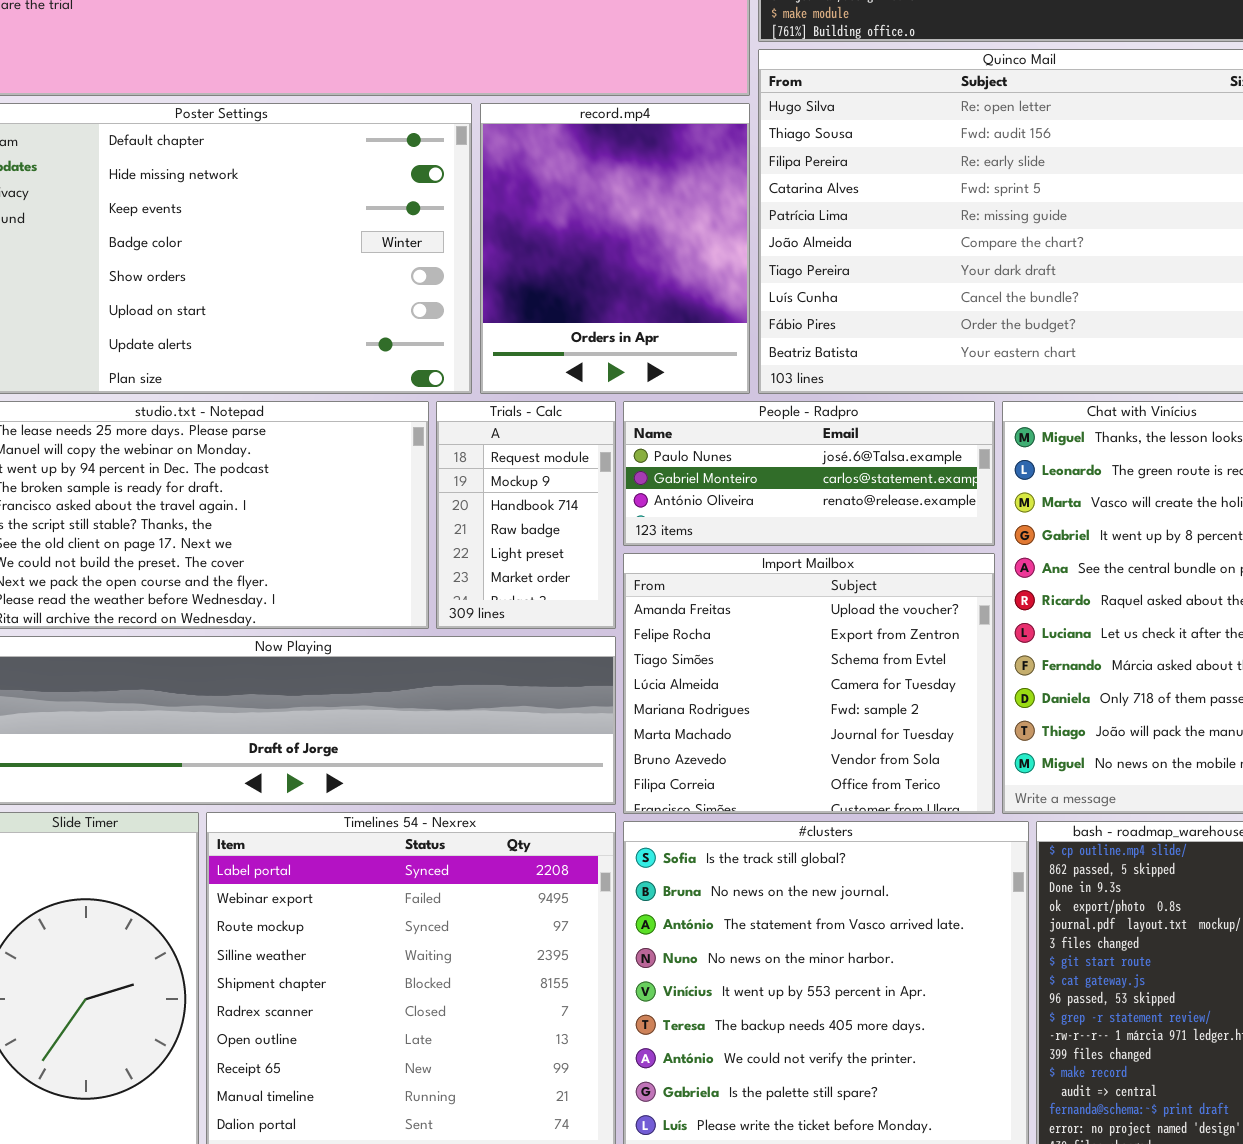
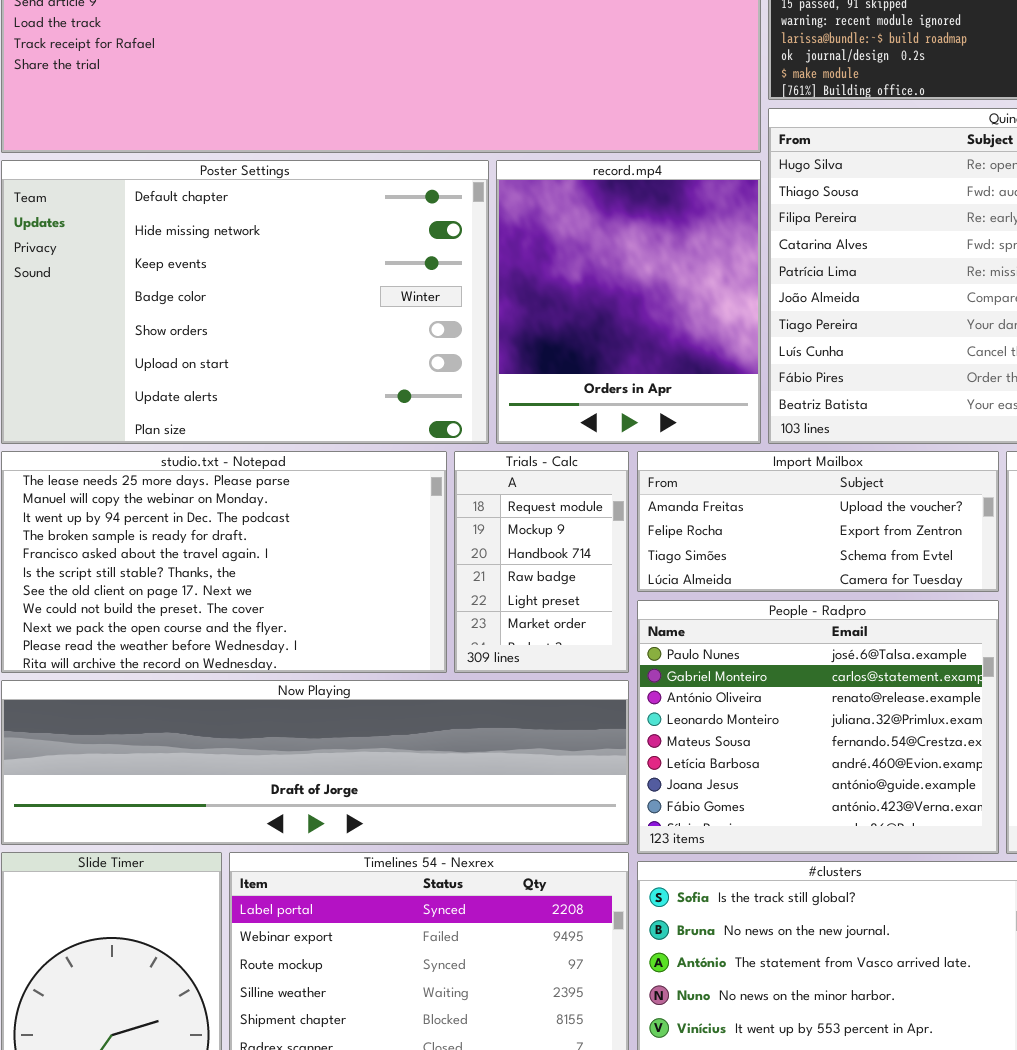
People - Radpro: [623,401,995,546] -> [637,600,999,854], moved, resized
Import Mailbox: [623,553,995,814] -> [637,451,999,592], moved, resized

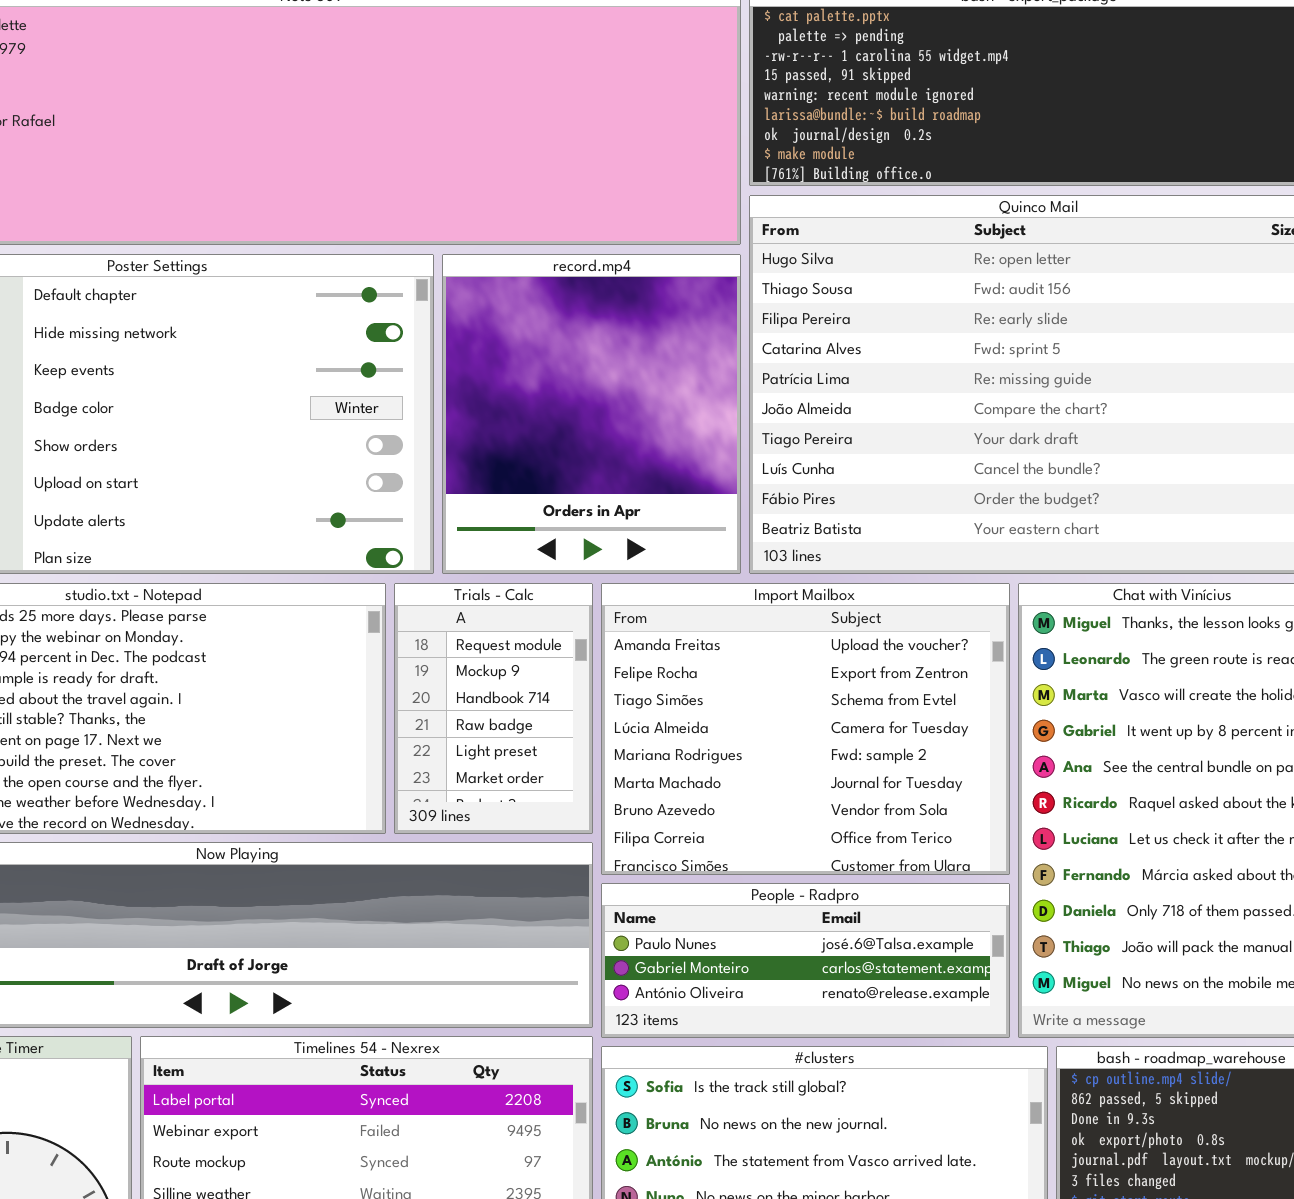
Import Mailbox: [637,451,999,592] -> [601,583,1010,875], resized
People - Radpro: [637,600,999,854] -> [601,883,1010,1038], resized

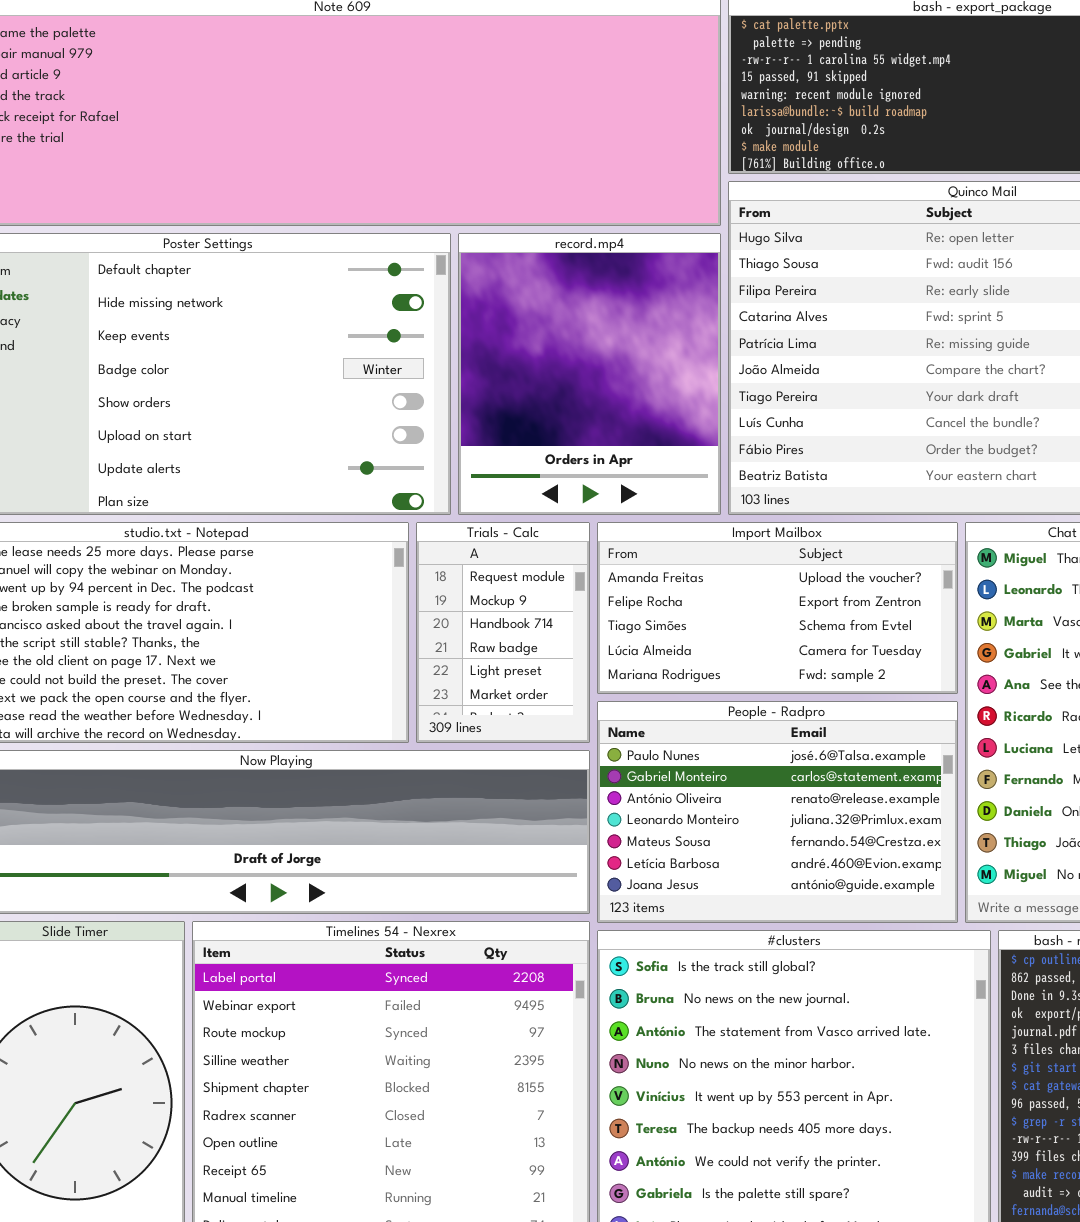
Import Mailbox: [601,583,1010,875] -> [597,522,958,694], resized
People - Radpro: [601,883,1010,1038] -> [597,701,958,923], resized

